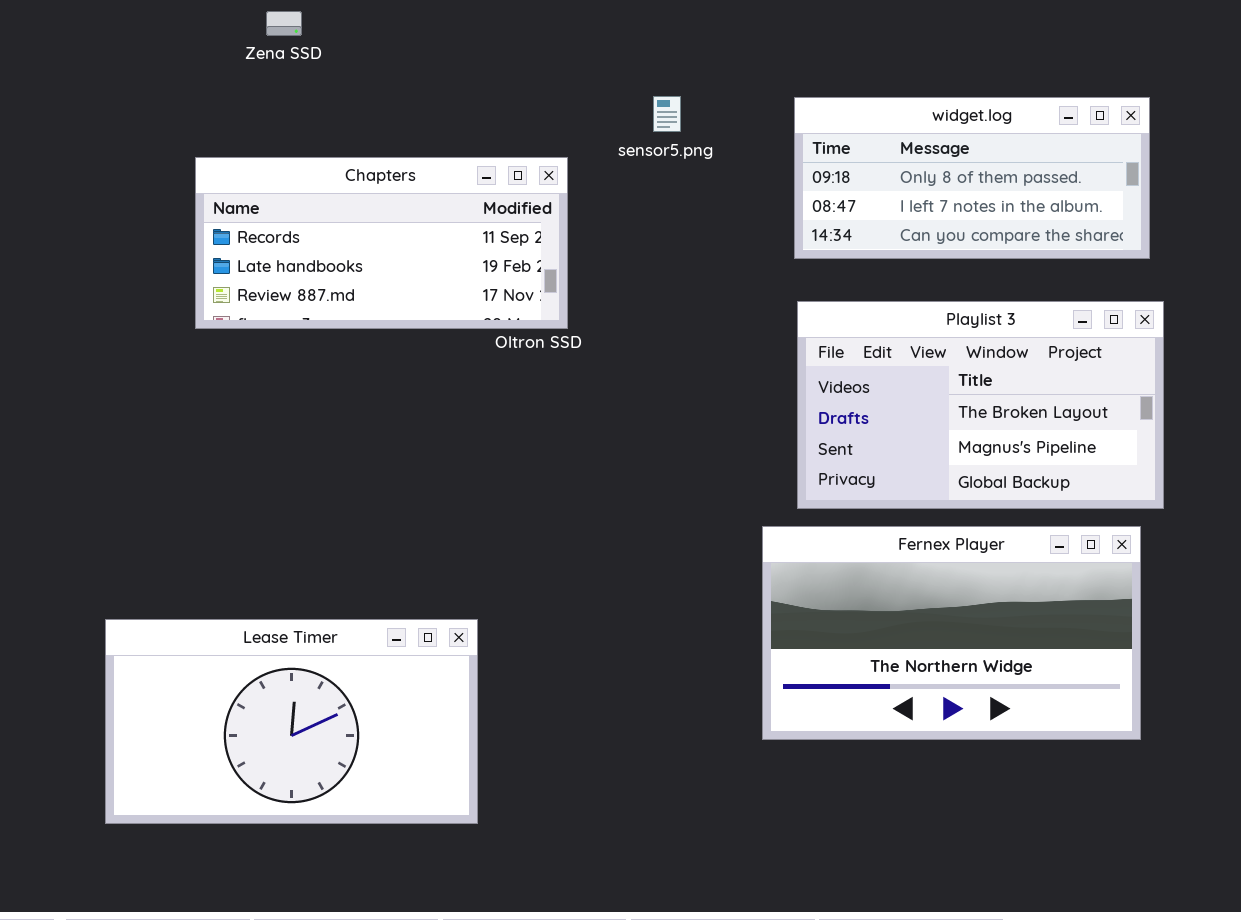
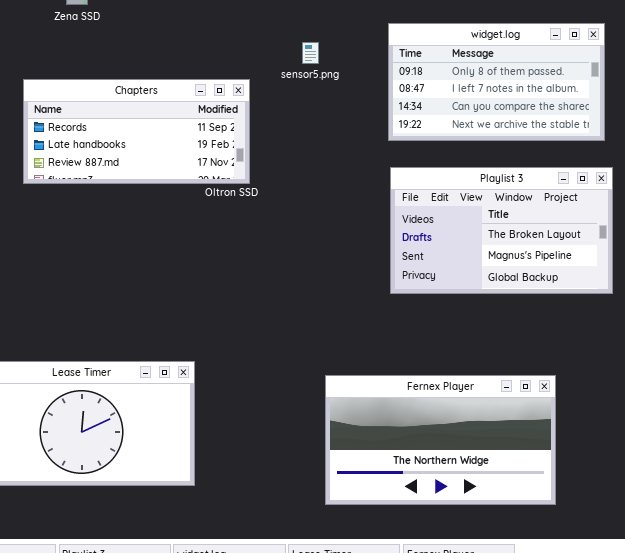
widget.log: [794,97,1150,259] -> [388,23,605,141], resized
Fernex Player: [762,526,1141,740] -> [325,375,556,505], moved

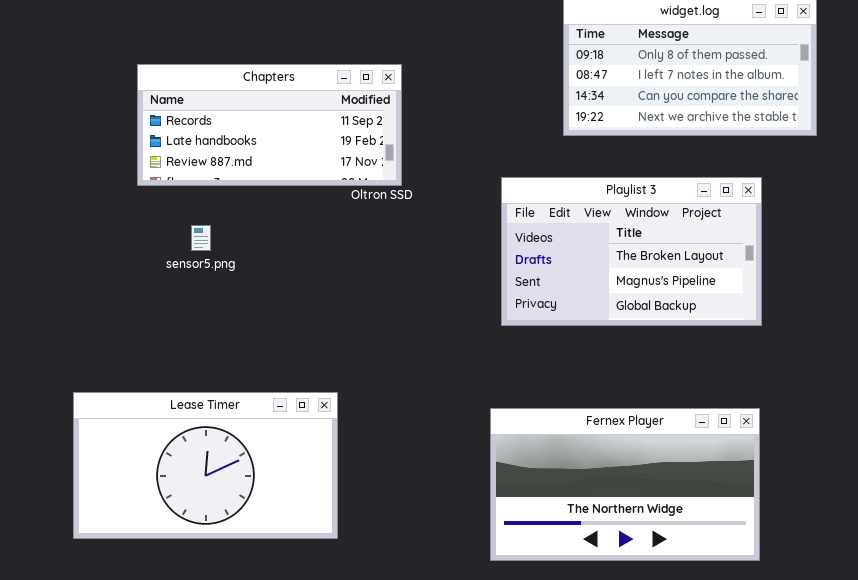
sensor5.png: [302,42,319,64] -> [191,225,211,251], moved
Playlist 3: [390,167,613,294] -> [501,177,762,326], moved

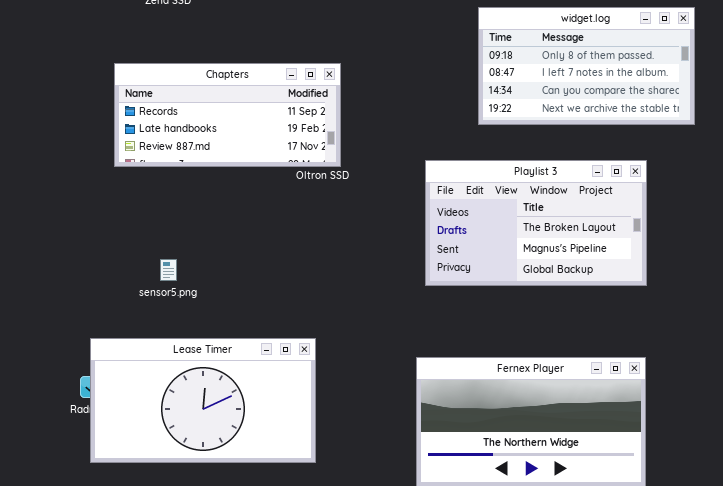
sensor5.png: [191,225,211,251] -> [160,259,177,281], moved
Lease Timer: [73,392,338,539] -> [90,338,316,463], moved

